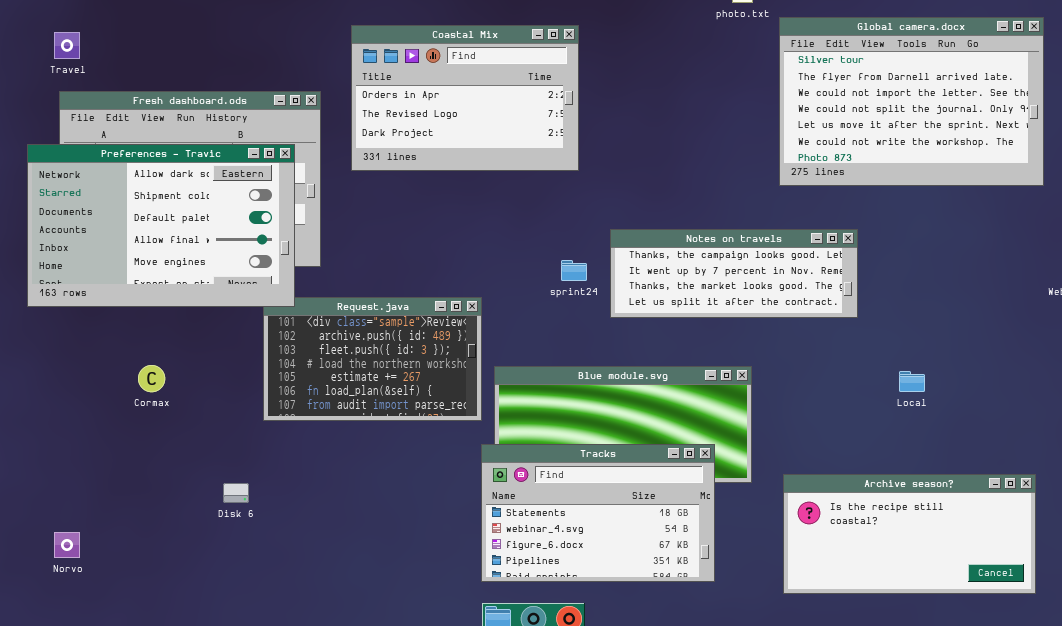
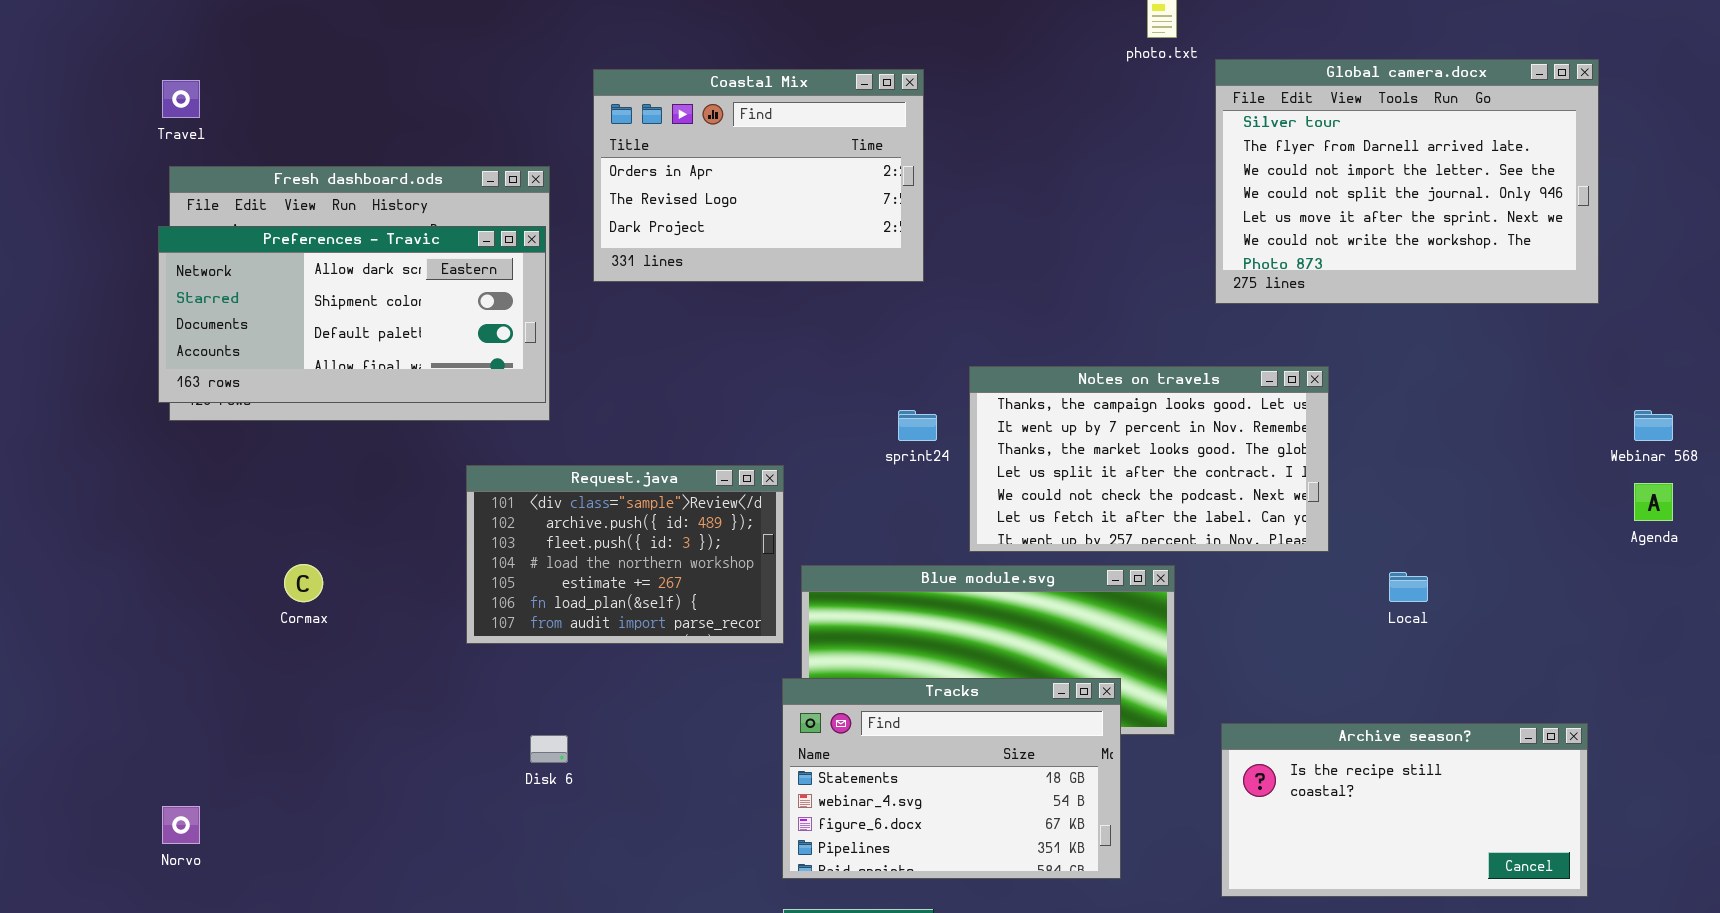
Preferences - Travic: [27,144,295,307] -> [158,226,546,403], moved, resized
Notes on travels: [610,229,858,318] -> [969,366,1329,552], resized
Disk 6: [223,483,249,503] -> [530,735,568,763], moved

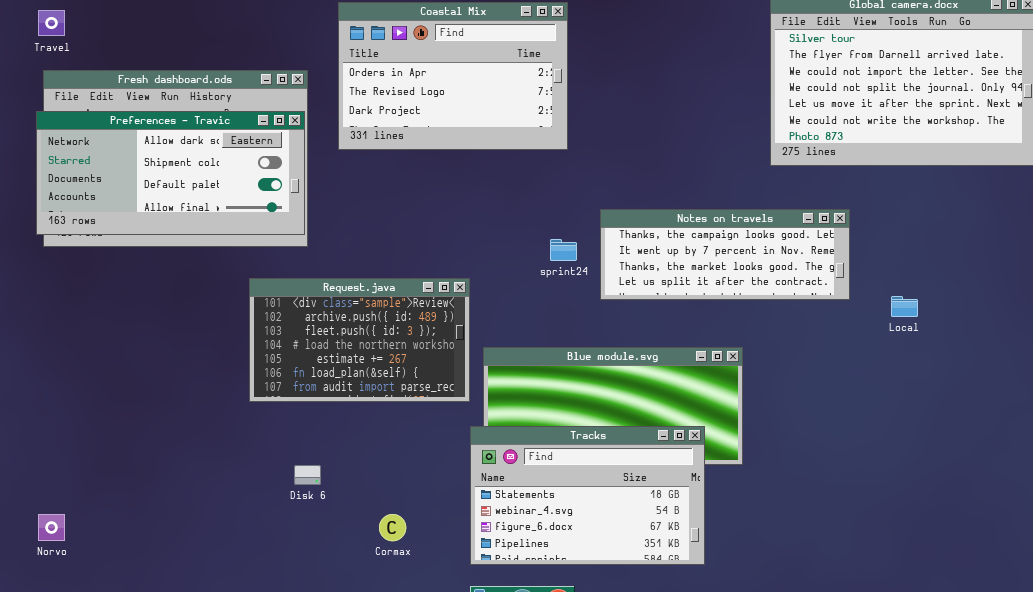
Notes on travels: [969,366,1329,552] -> [600,209,850,300], resized
Cormax: [284,564,323,602] -> [379,514,406,541], moved
Local: [1389,572,1428,602] -> [891,296,918,317], moved
Archive season?: [1221,723,1588,897] -> none, closed

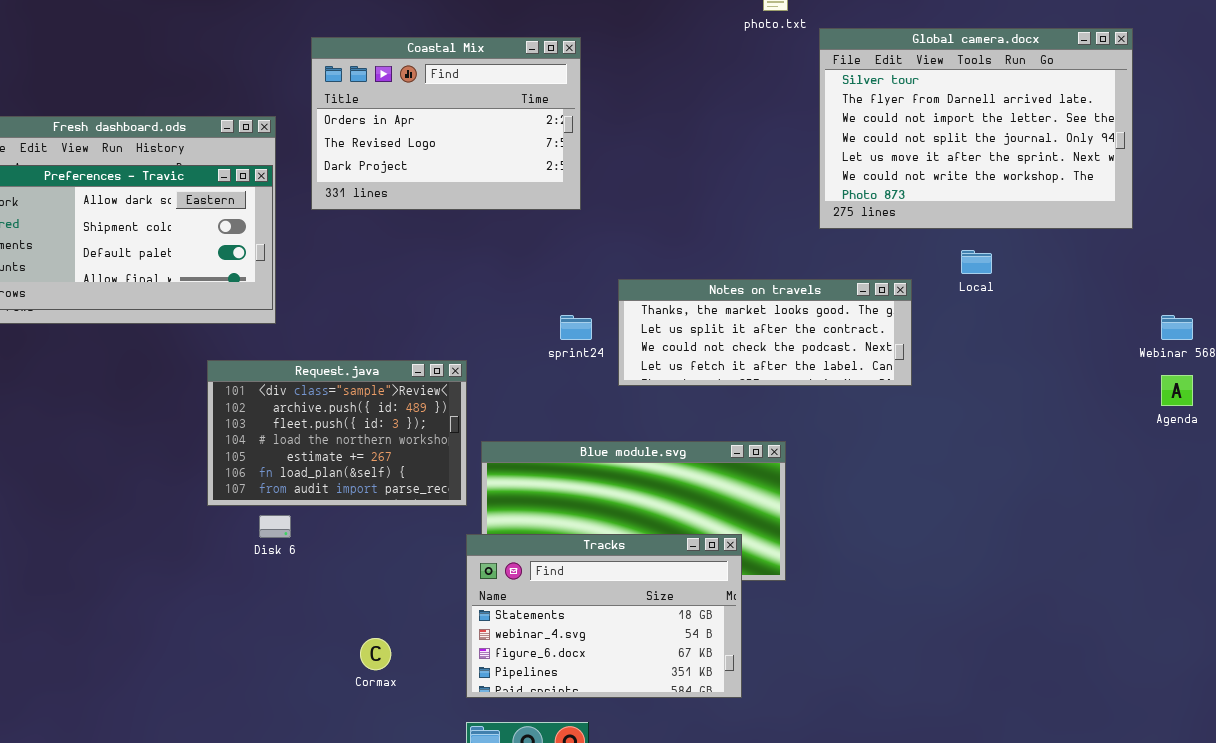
Notes on travels: [600,209,850,300] -> [618,279,912,386], scrolled down 2 rows
Local: [891,296,918,317] -> [961,250,992,274], moved
Disk 6: [294,465,321,485] -> [259,515,291,538], moved

